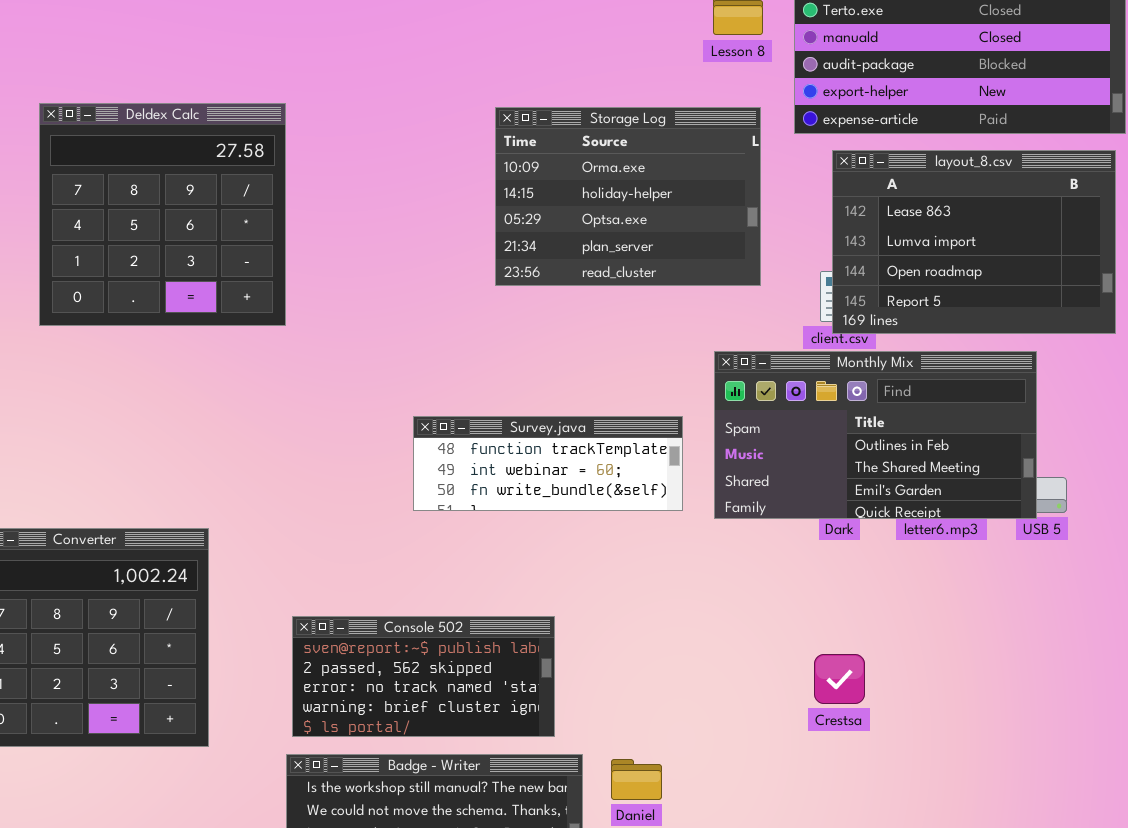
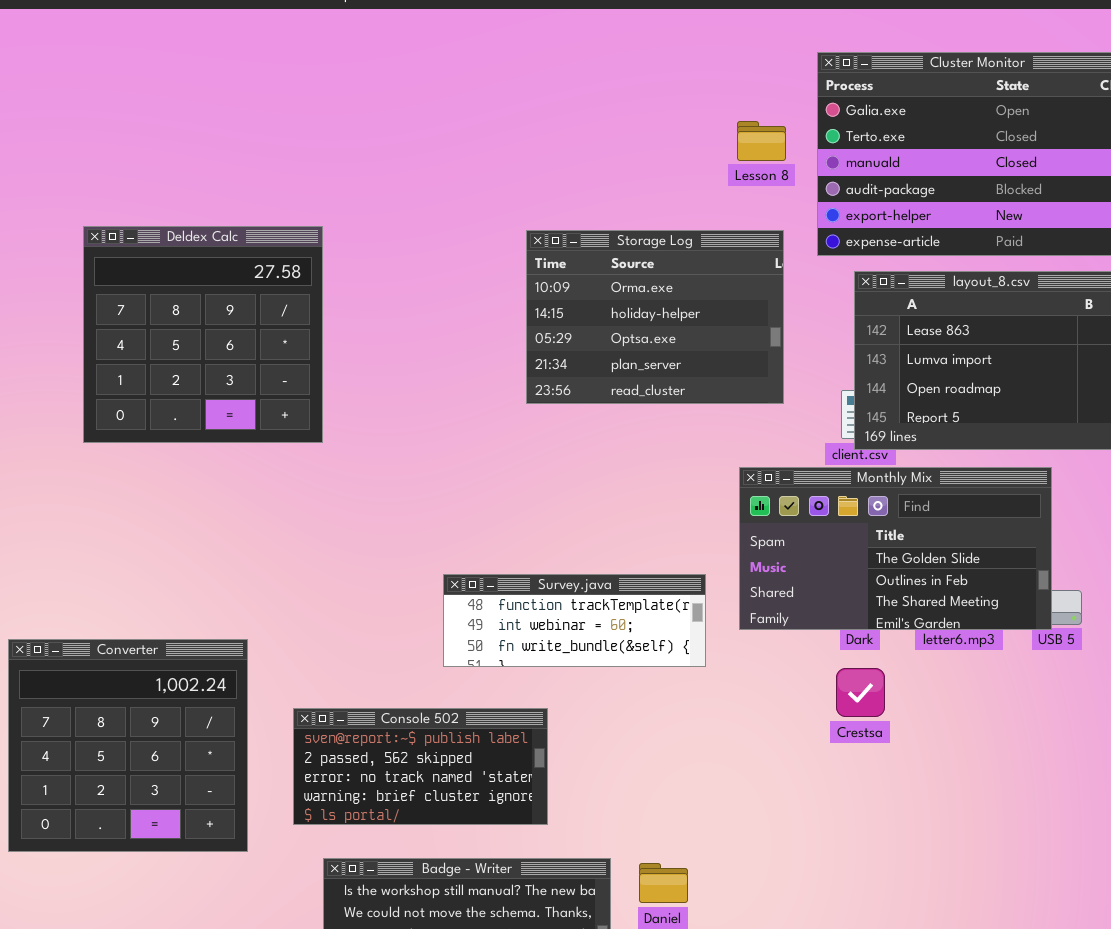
Monthly Mix: [714,351,1037,519] -> [739,467,1052,630], scrolled up 1 row
Survey.java: [413,416,683,511] -> [443,574,706,667], moved
Console 502: [292,616,555,737] -> [293,708,548,825], moved
Crestsa: [814,654,865,704] -> [836,668,885,717], moved

